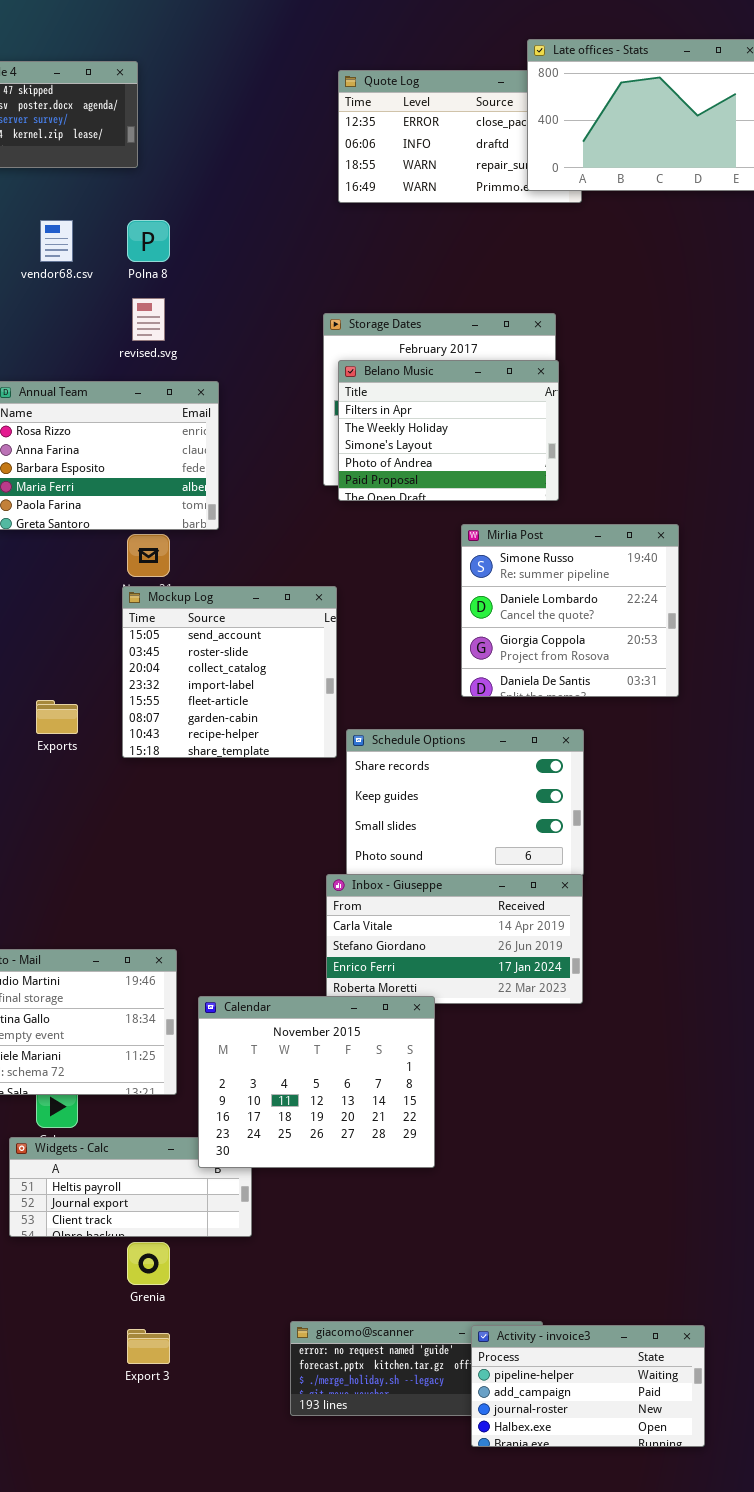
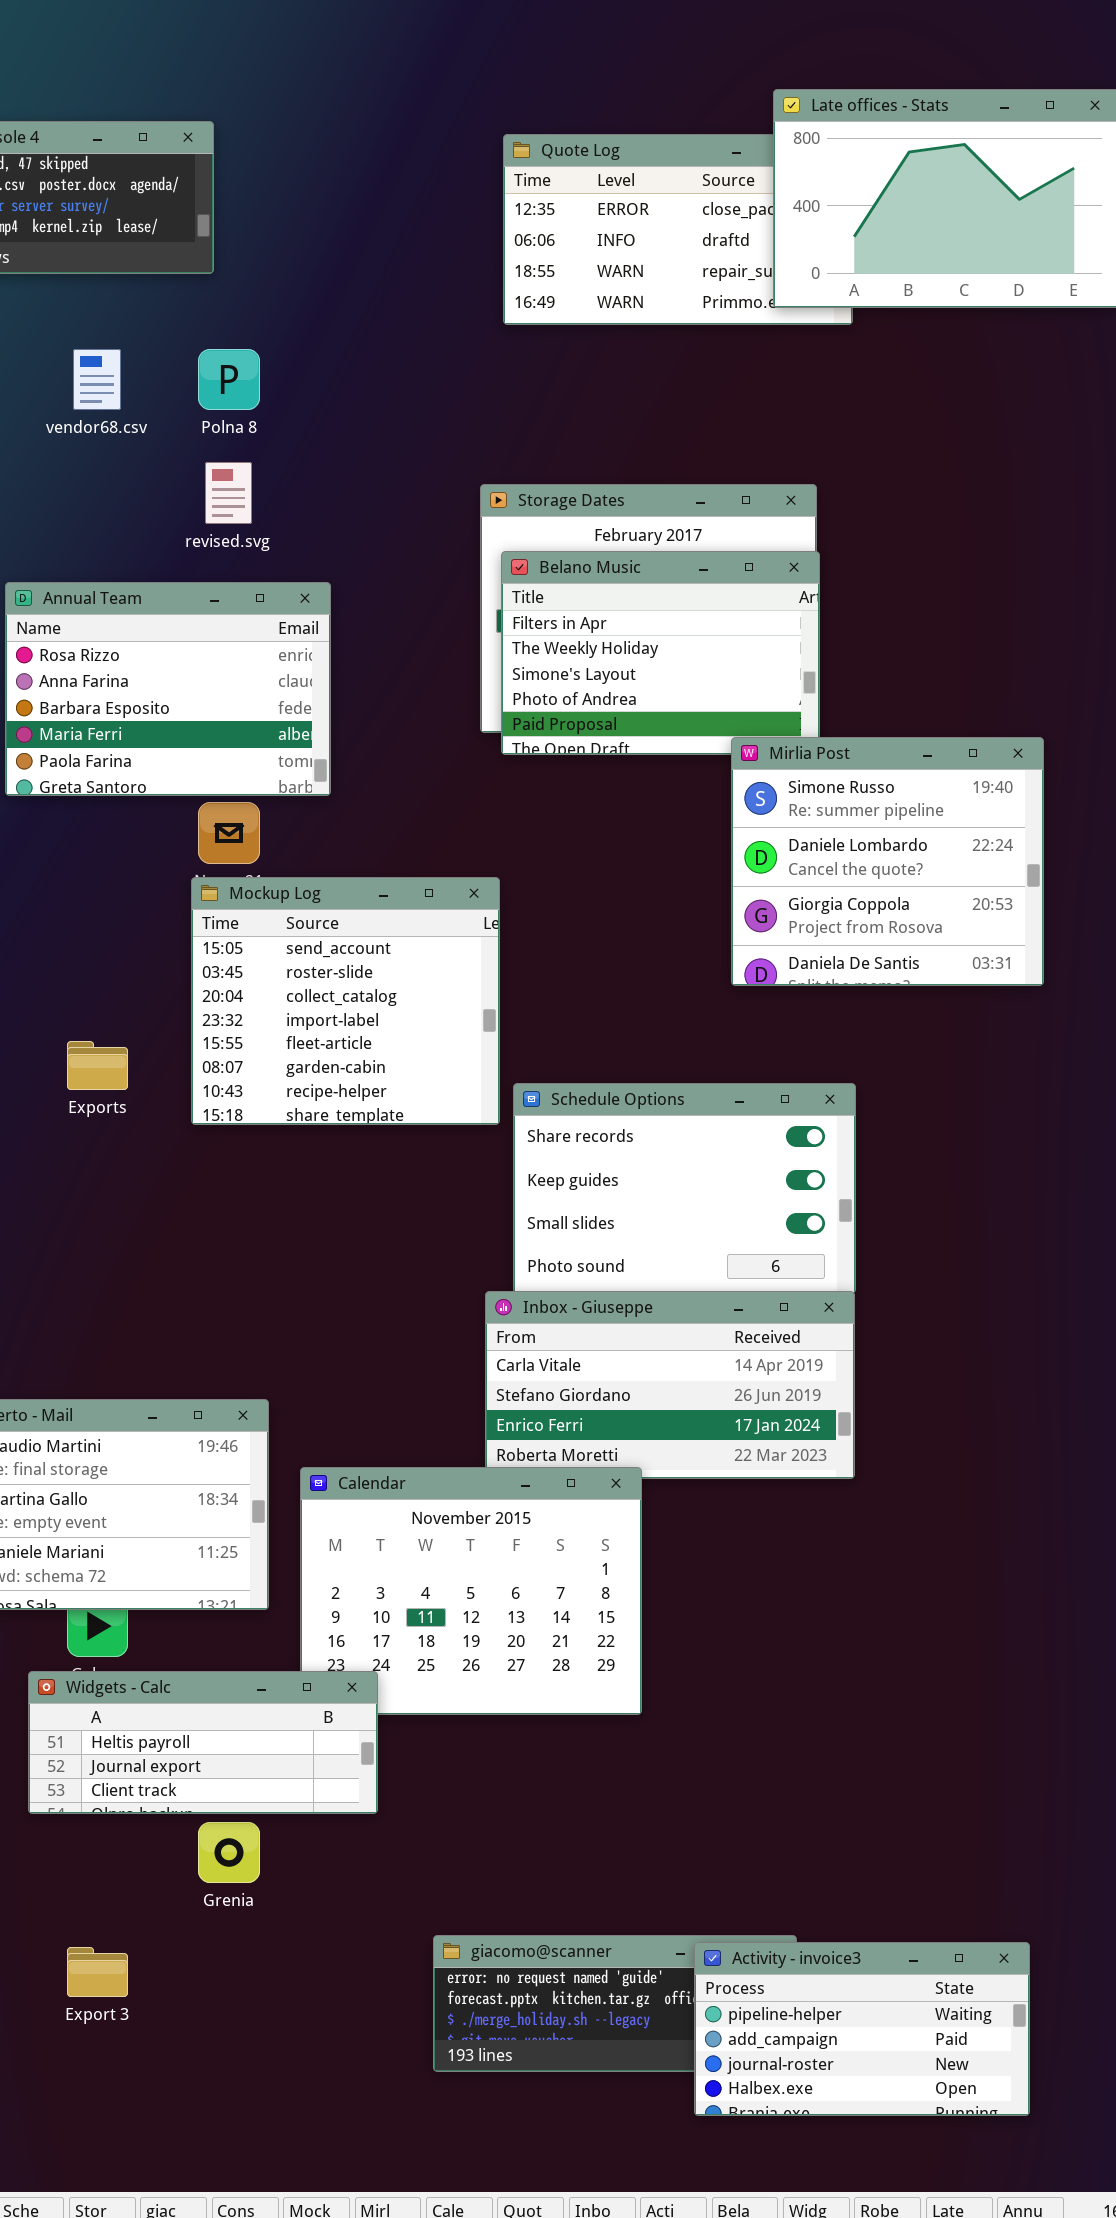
Mirlia Post: [461,524,679,697] -> [731,737,1044,986], moved
Widgets - Calc: [9,1137,252,1237] -> [28,1671,378,1814], raised
Export 3: [127,1329,170,1364] -> [67,1947,128,1997], moved

